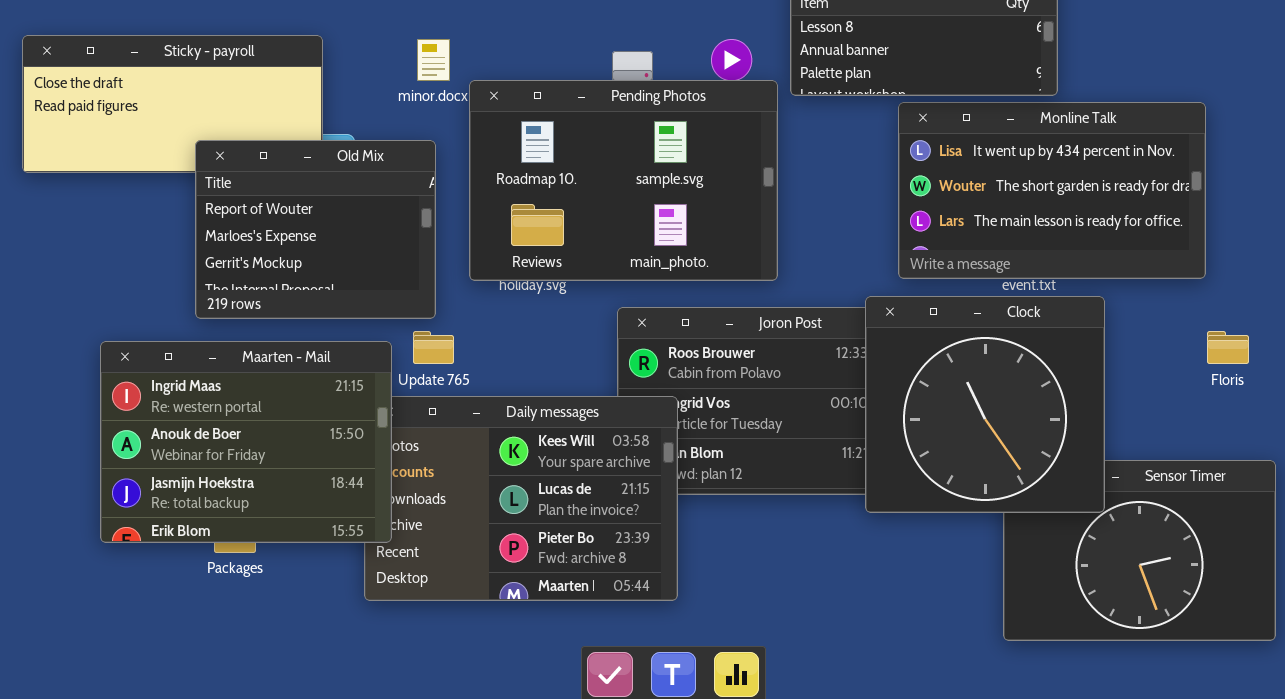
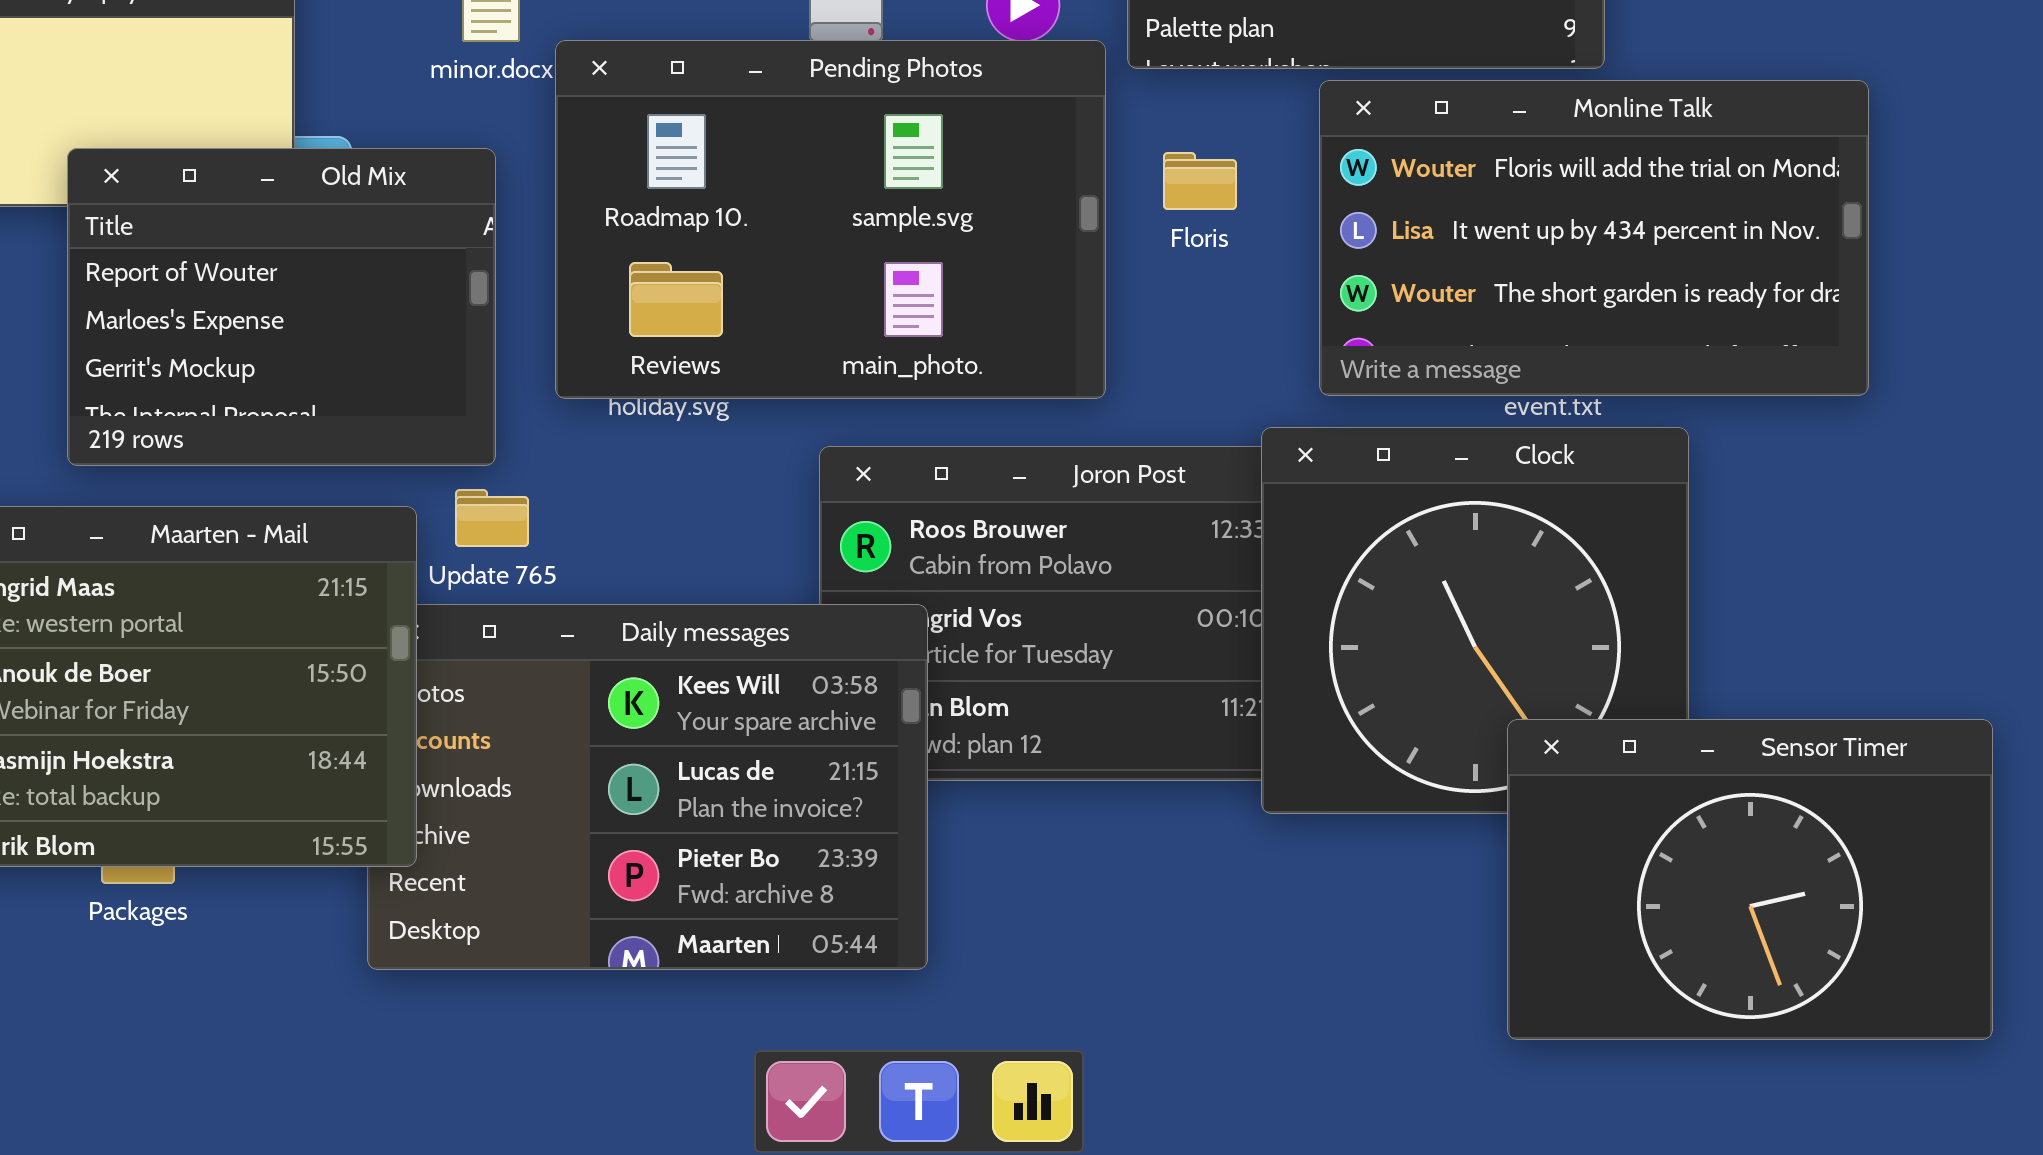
Monline Talk: [898,102,1206,279] -> [1319,80,1869,396], scrolled up 1 row
Floris: [1207,331,1249,364] -> [1163,152,1237,210], moved
Sensor Timer: [1003,460,1276,641] -> [1507,719,1993,1040], raised

